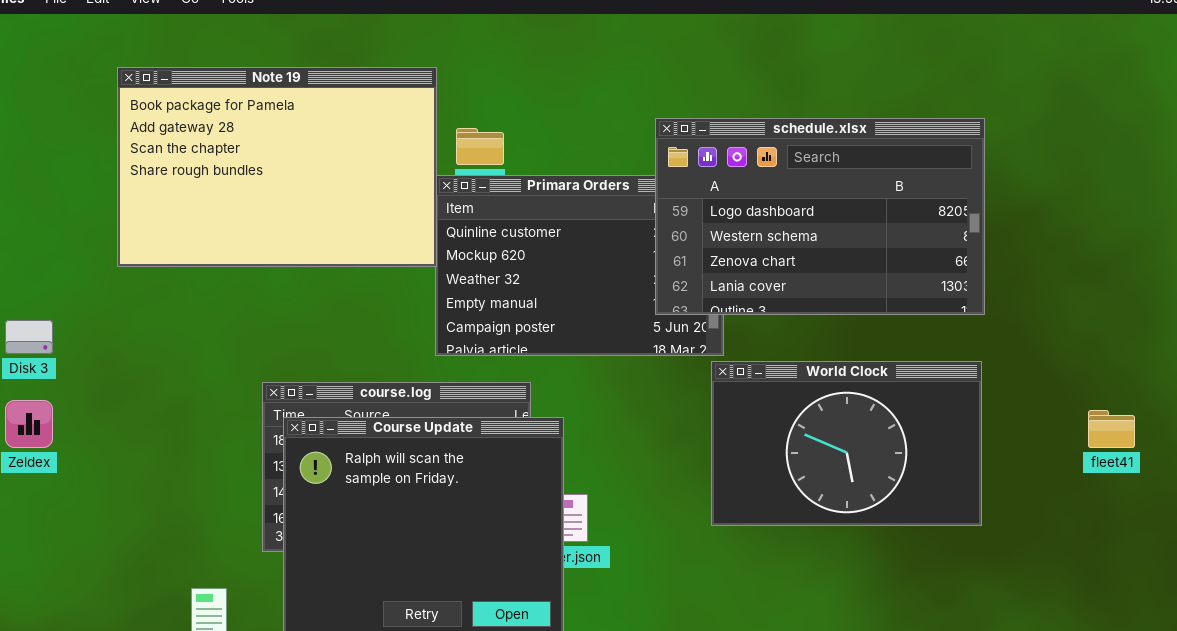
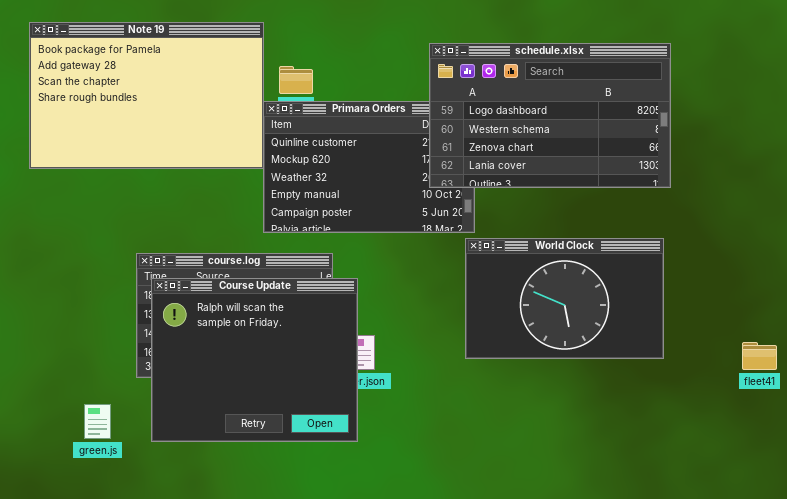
schedule.xlsx: [655,118,985,315] -> [429,43,671,188], moved
fleet41: [1088,410,1135,448] -> [742,342,777,370], moved

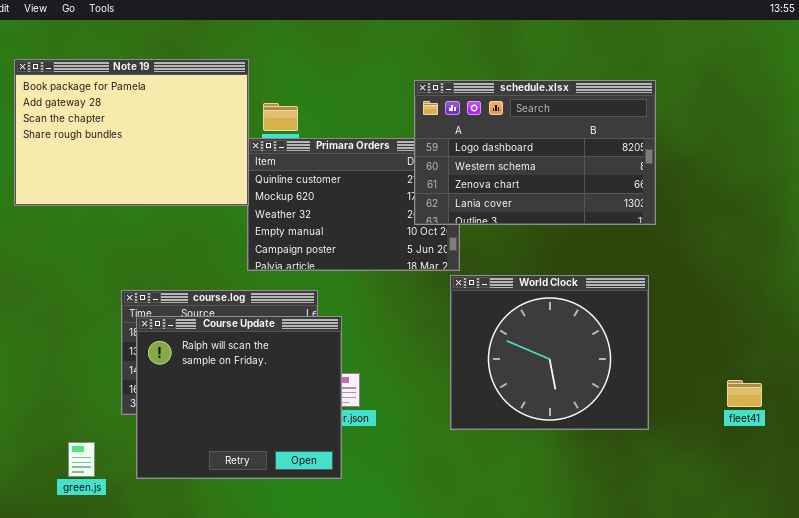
World Clock: [465,238,664,359] -> [450,275,649,430], resized

